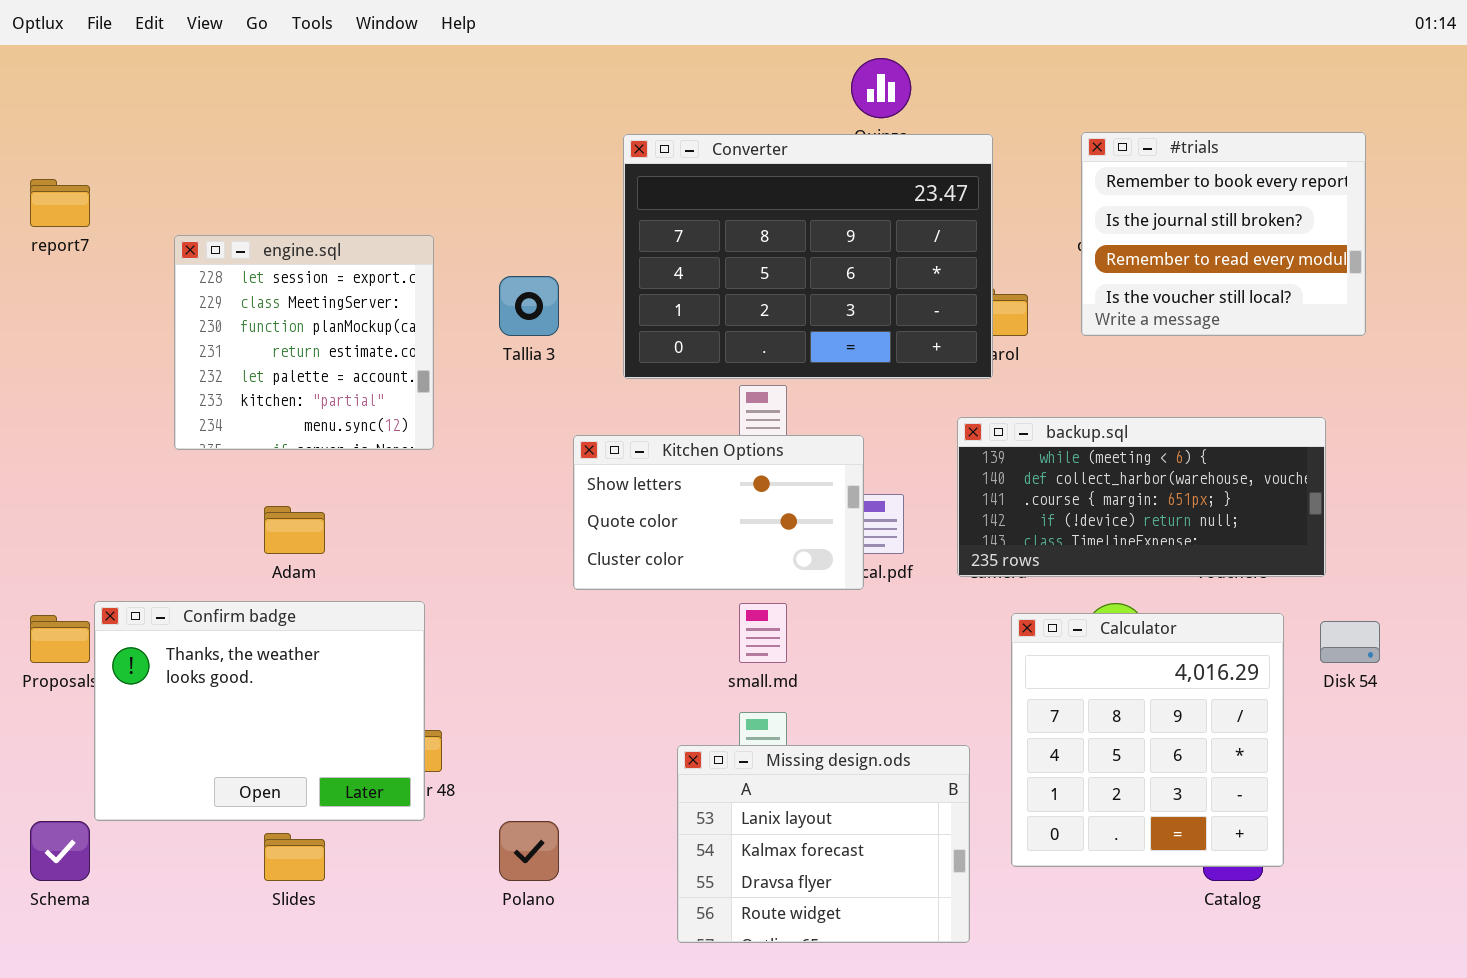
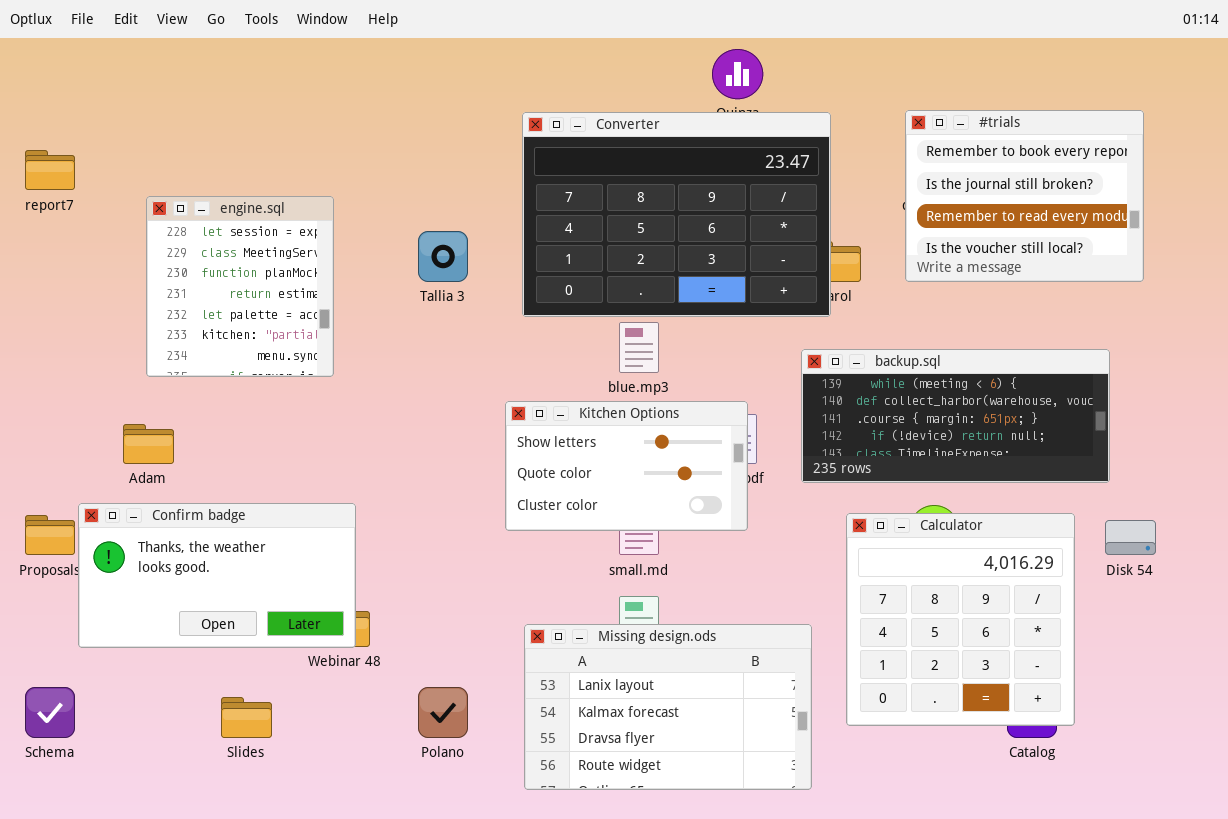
engine.sql: [174,235,434,450] -> [146,196,334,377], resized
Kitchen Options: [573,435,864,590] -> [505,401,748,531], moved
Adam: [264,506,325,554] -> [123,424,174,464], moved
Confirm badge: [94,601,425,821] -> [78,503,356,648], resized
Missing design.ods: [677,745,970,943] -> [524,624,812,790], resized

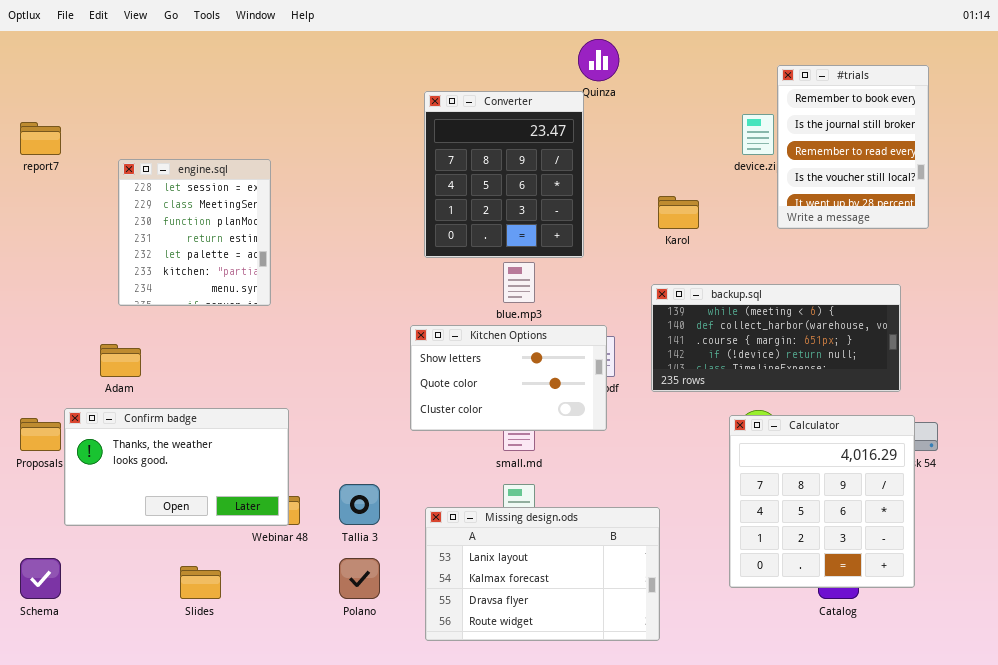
#trials: [905,110,1144,282] -> [777,65,929,229], resized
Converter: [522,112,831,317] -> [424,91,584,258], resized
Tallia 3: [418,231,468,282] -> [339,484,380,525], moved
Calculator: [846,513,1075,726] -> [729,415,915,588], moved

